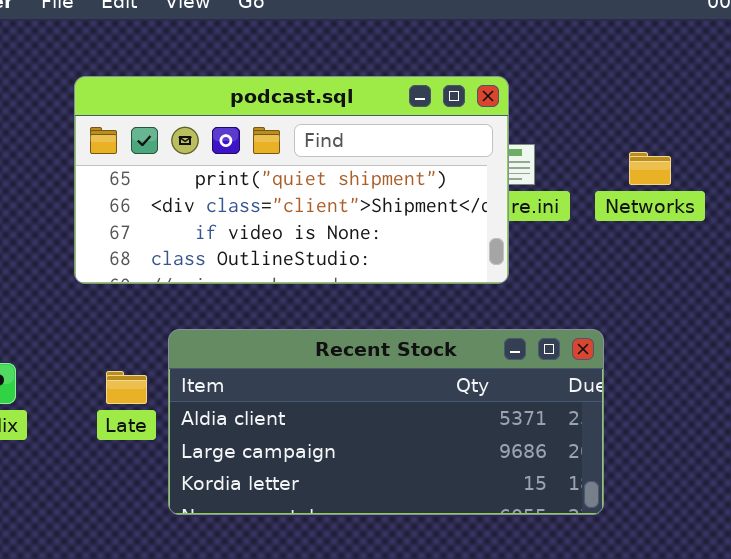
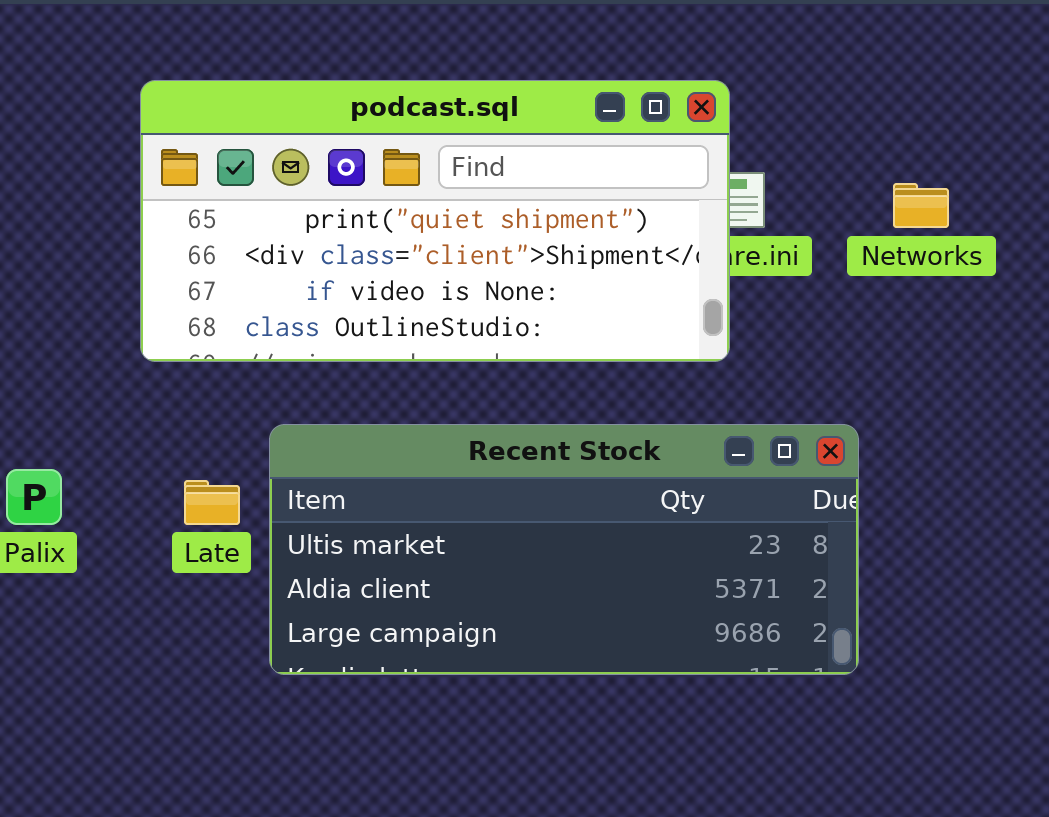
Recent Stock: [168,329,604,515] -> [269,424,859,675], scrolled up 1 row

